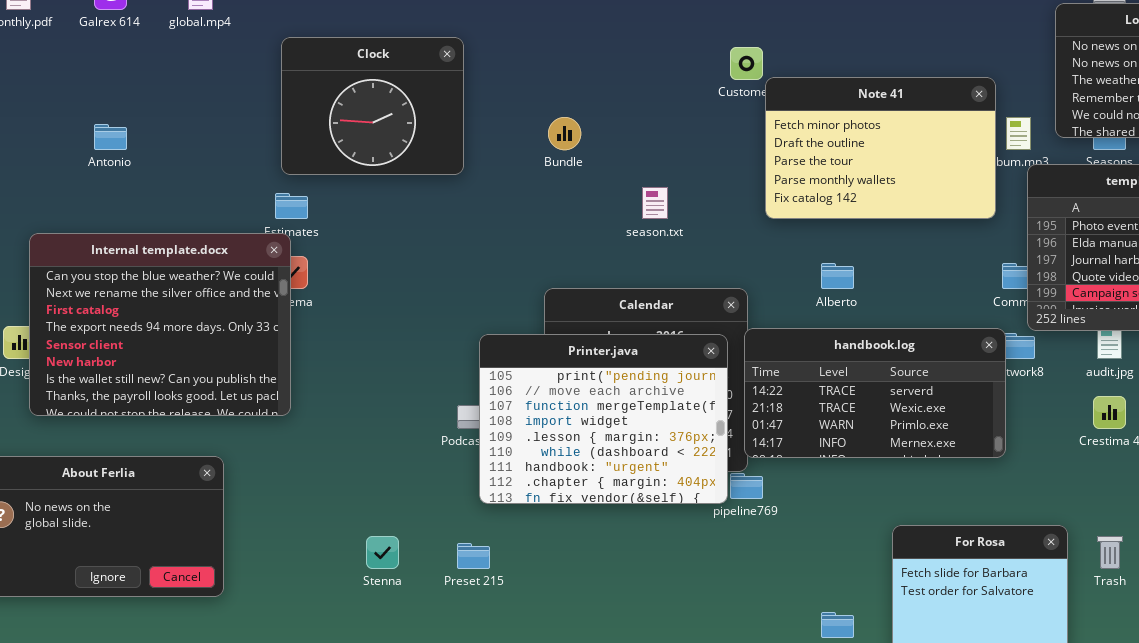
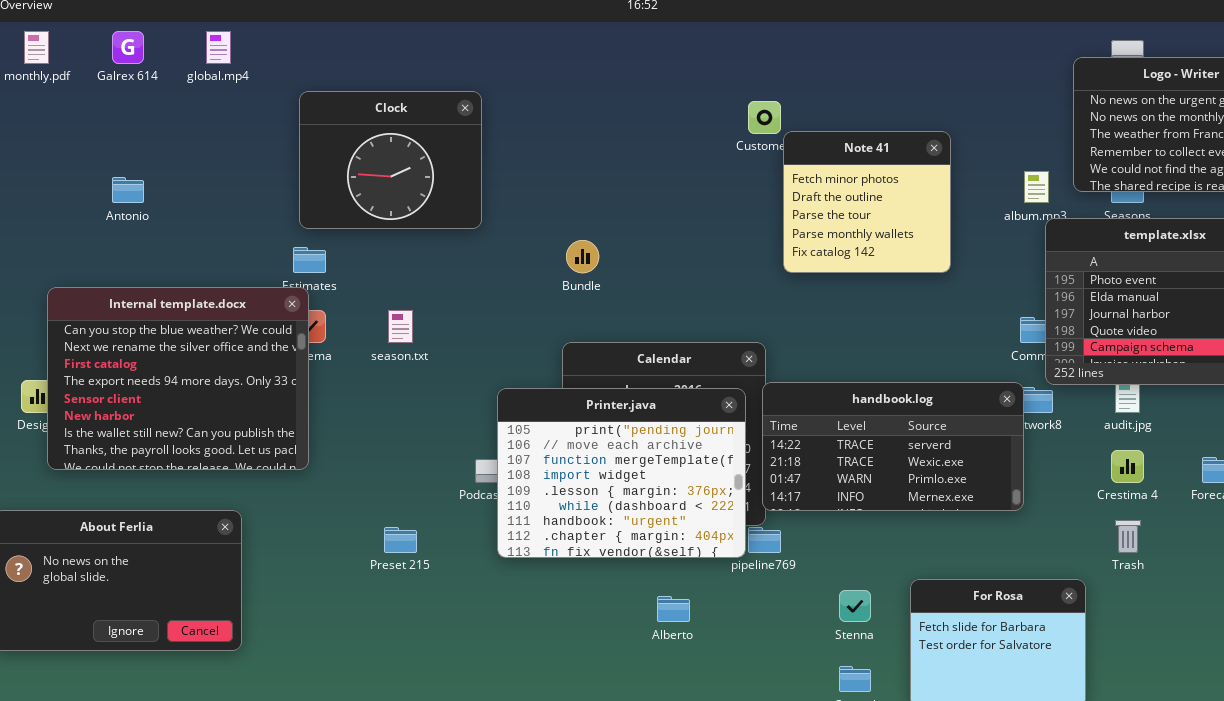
Note 41: [765,77,996,219] -> [783,131,951,273], resized
Bundle: [548,117,581,150] -> [566,240,599,273], moved
season.txt: [642,187,668,219] -> [388,310,413,343], moved
Alberto: [821,263,854,289] -> [657,596,690,622], moved
Stenna: [366,536,399,569] -> [839,590,871,622], moved
Trash: [1097,536,1123,569] -> [1115,520,1141,553], moved
Preset 215: [457,543,490,569] -> [384,527,417,553], moved

